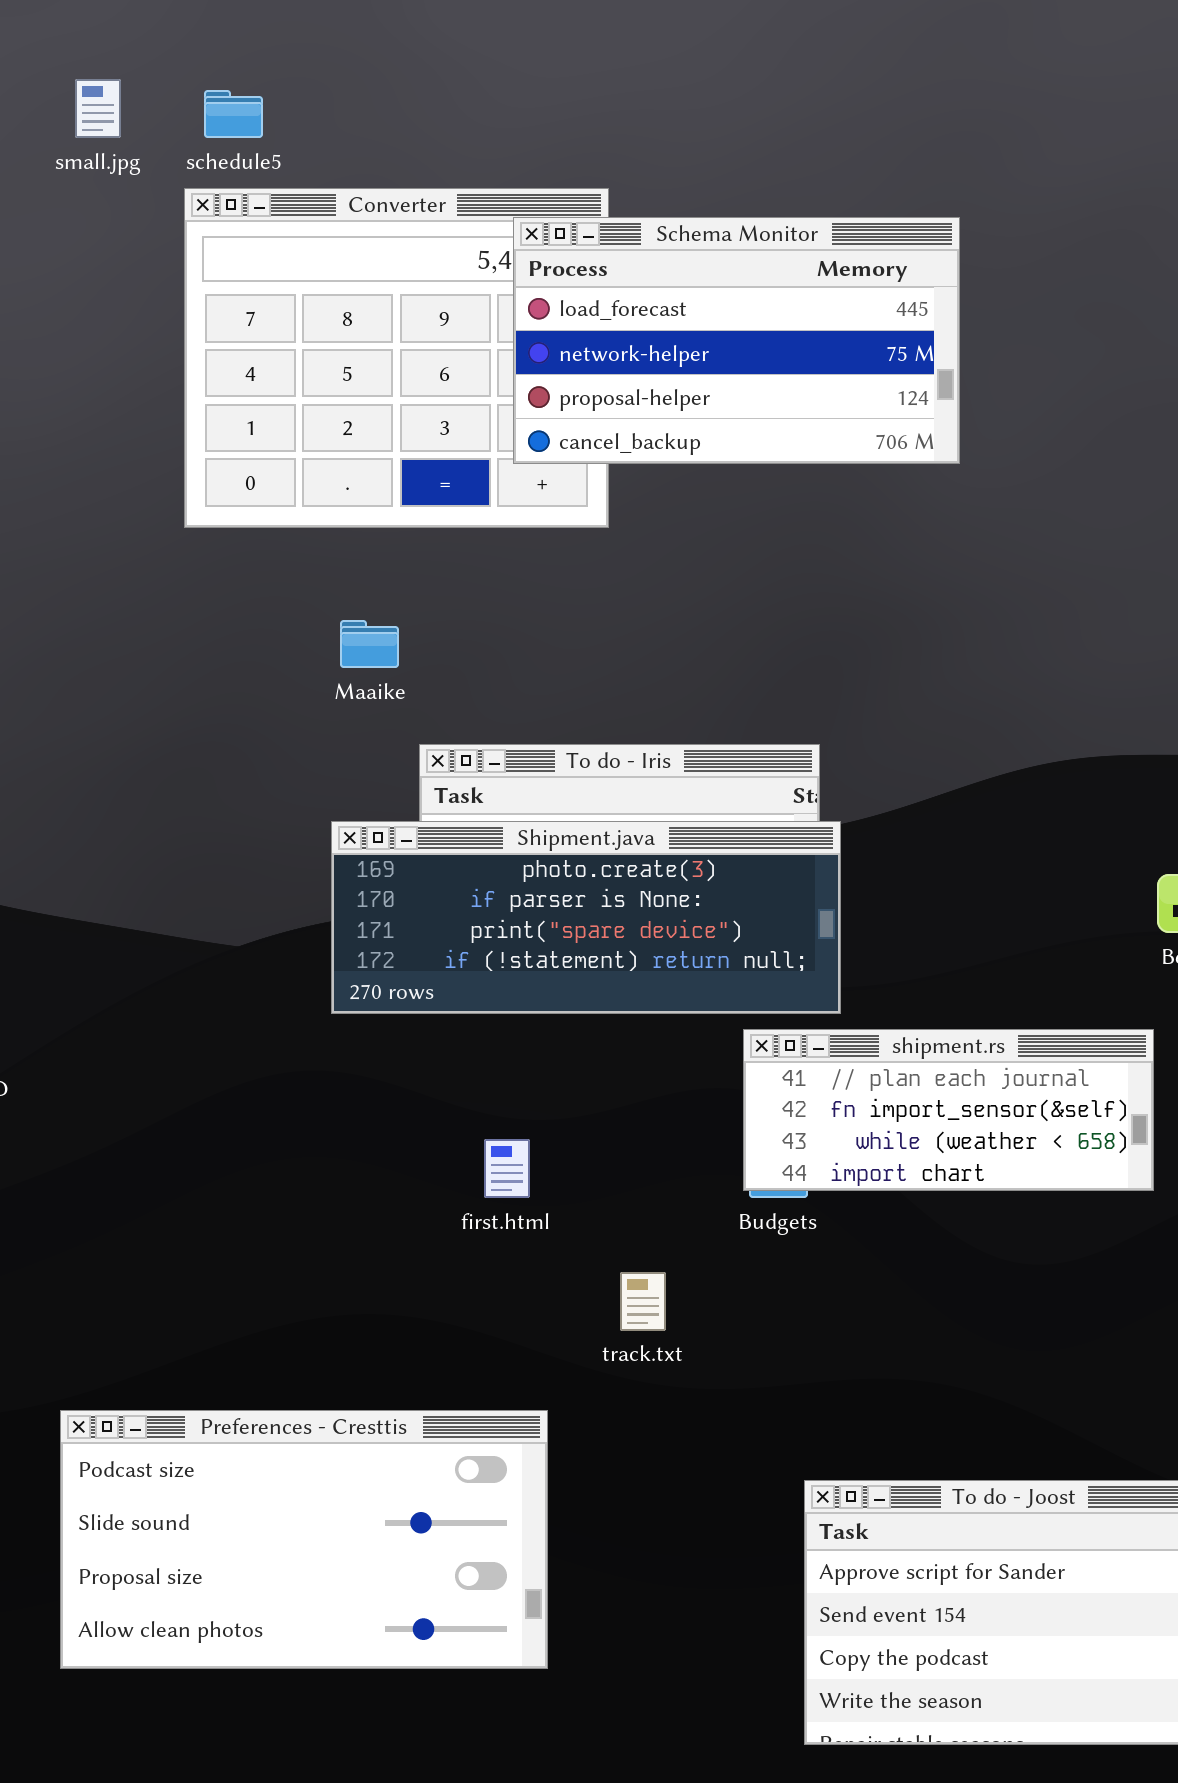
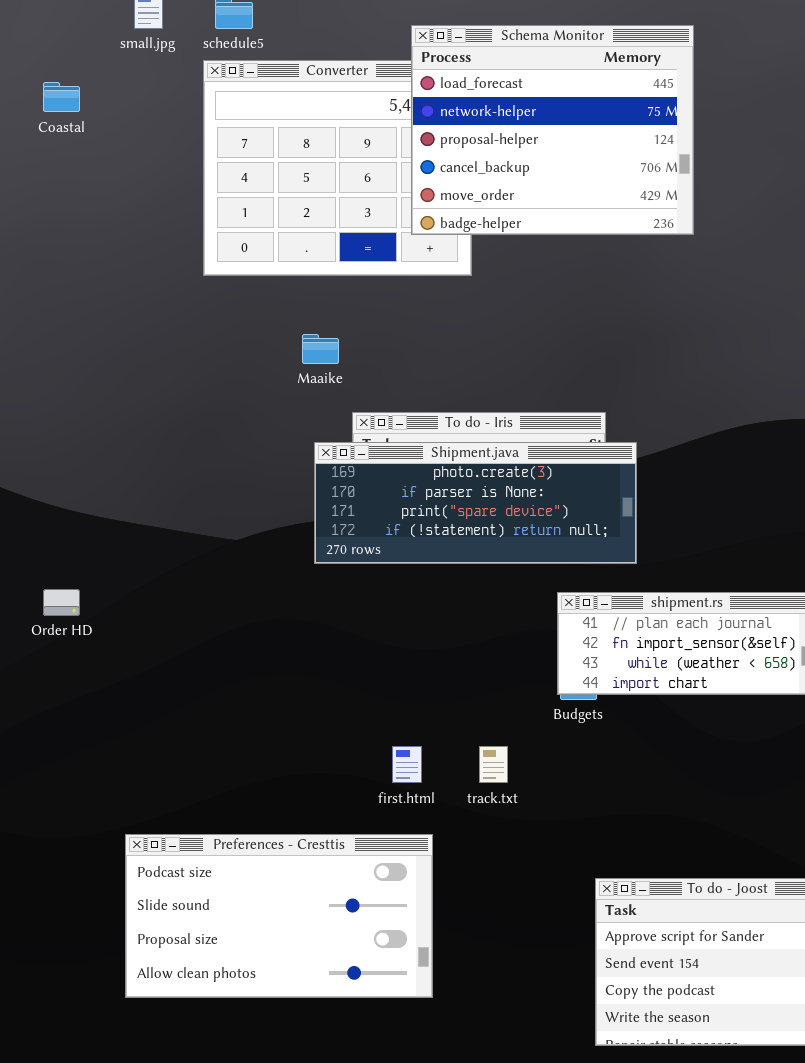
Schema Monitor: [513,217,960,464] -> [411,25,694,235], resized
Shipment.java: [331,821,841,1014] -> [314,442,637,564], moved
first.html: [484,1139,530,1198] -> [392,746,422,783], moved

